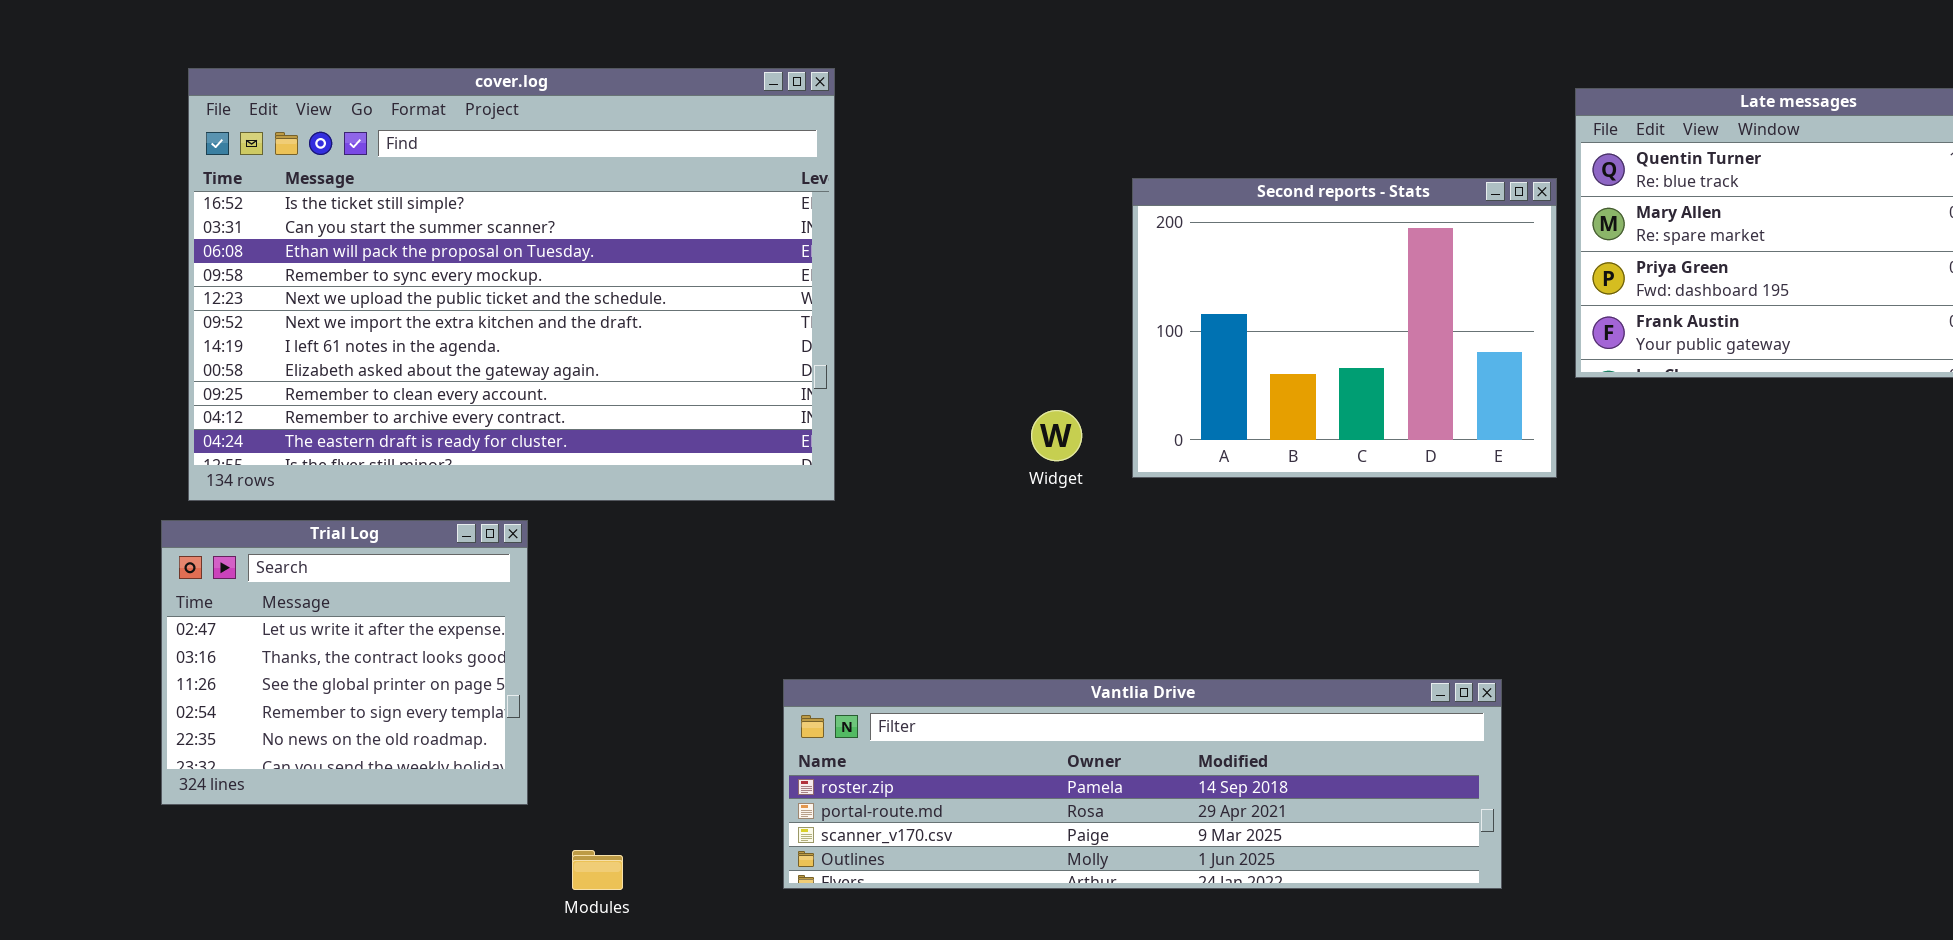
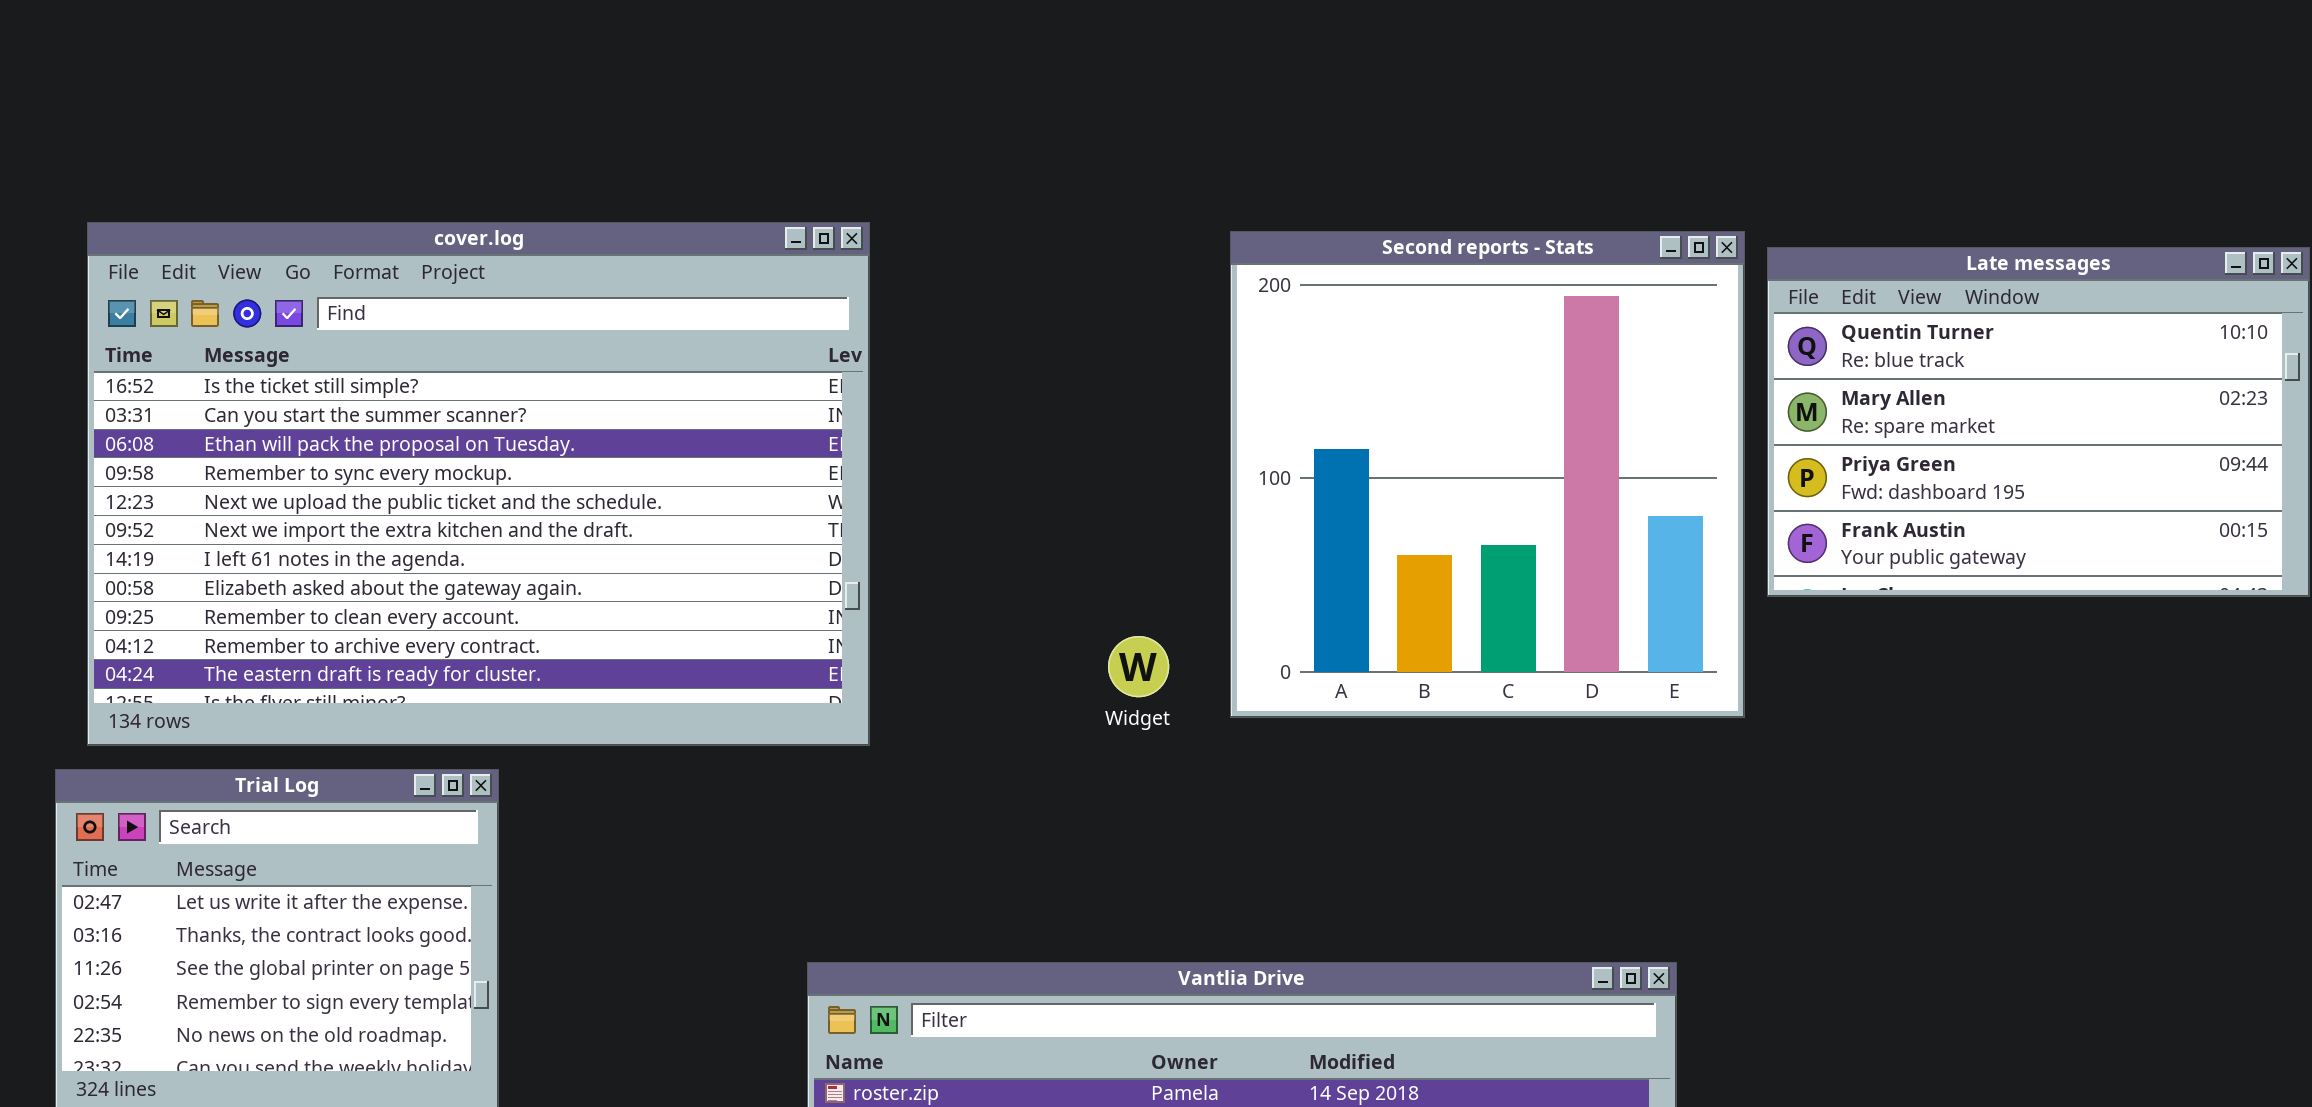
Second reports - Stats: [1132,178,1557,478] -> [1230,231,1745,718], resized

